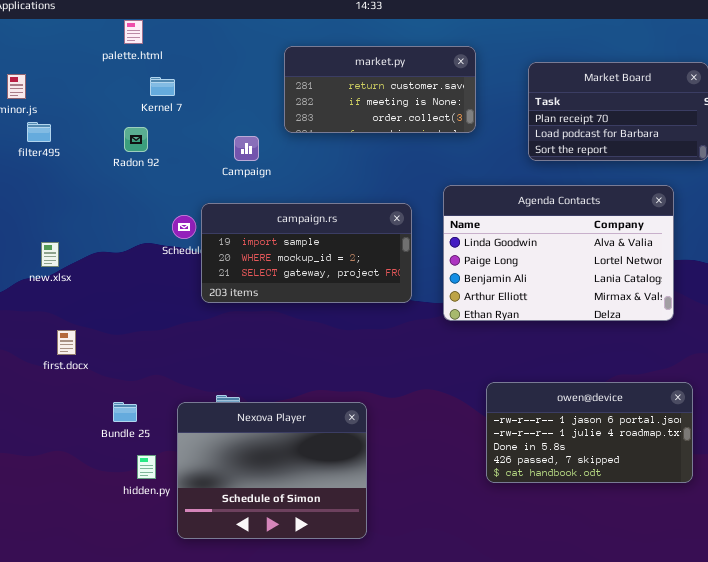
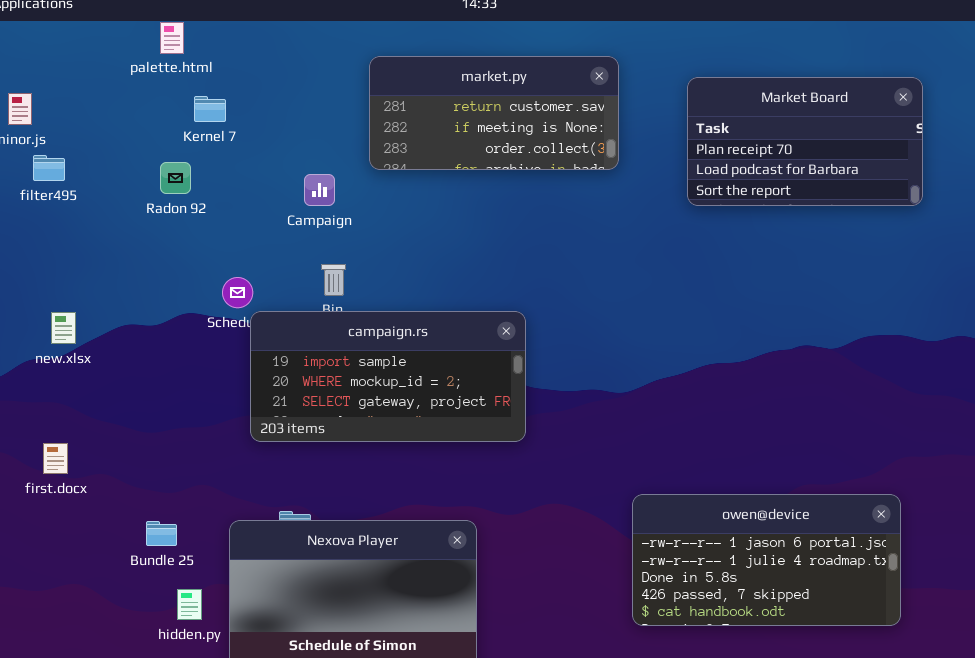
Agenda Contacts: [443,185,674,321] -> none, closed
campaign.rs: [201,203,412,303] -> [250,311,526,442], moved
first.docx: [57,330,76,355] -> [43,443,68,474], moved

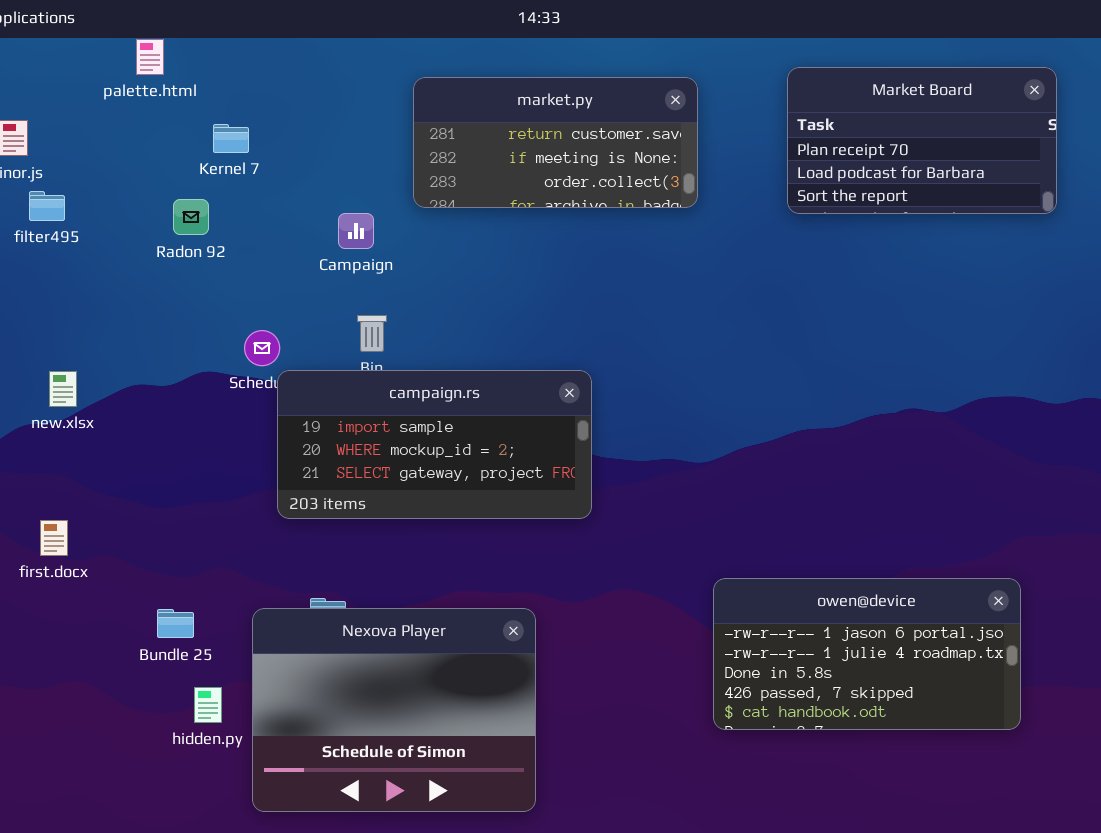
palette.html: [160,22,184,54] -> [136,39,164,75], moved
Market Board: [687,77,923,206] -> [787,67,1057,214], moved

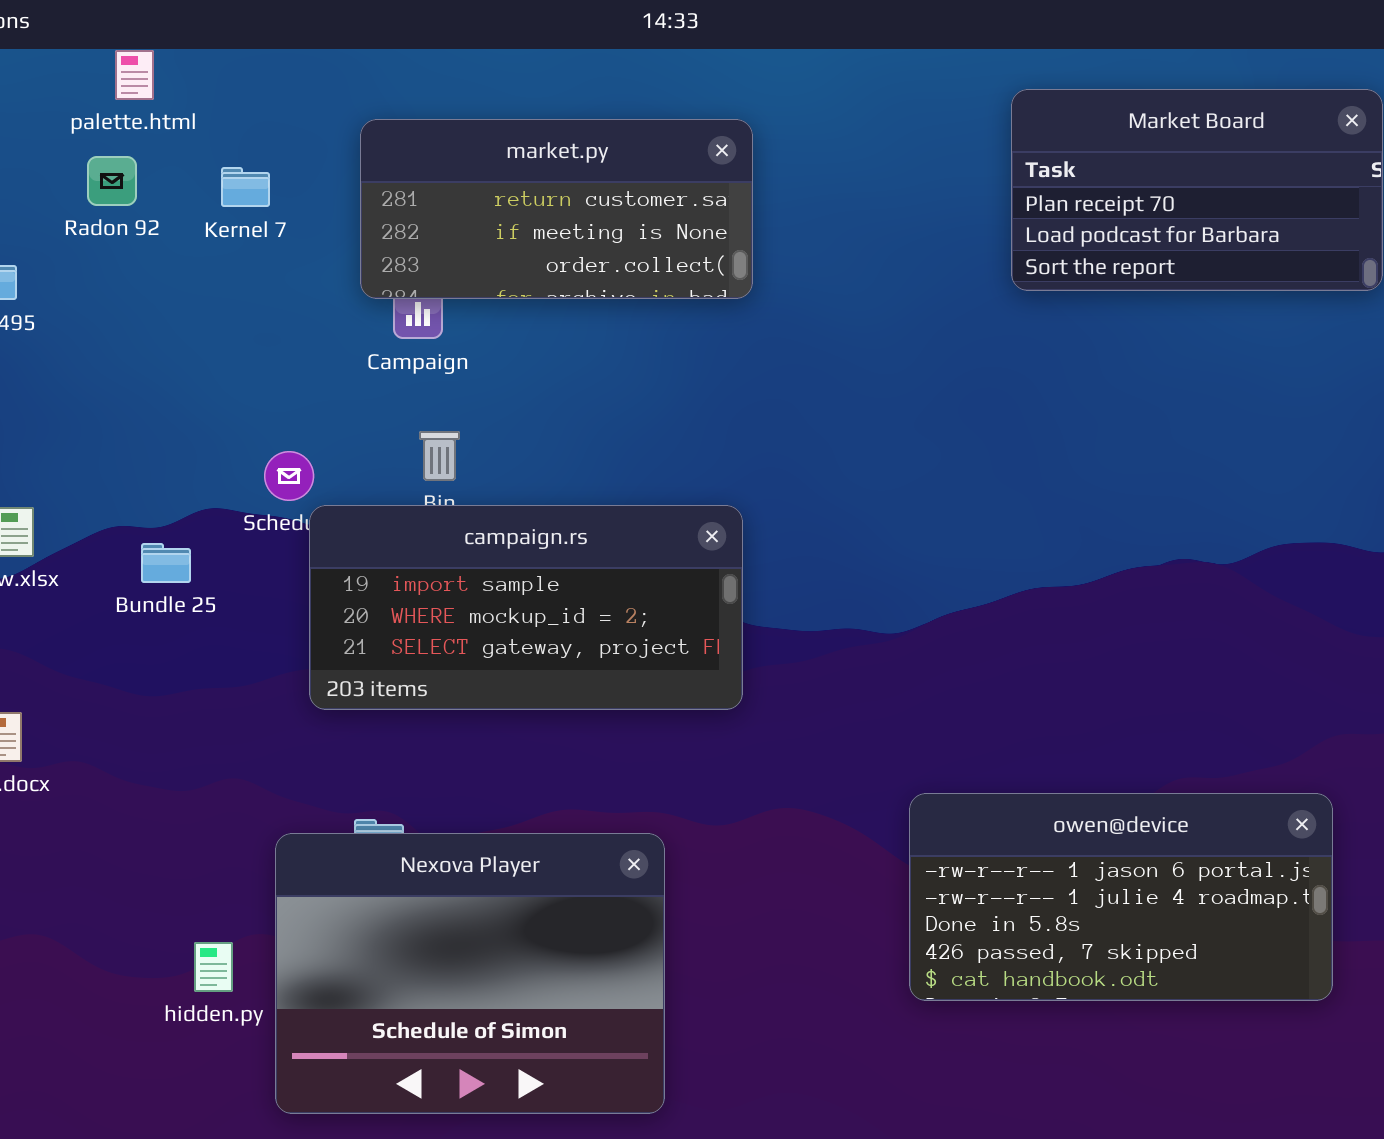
market.py: [413,77,698,208] -> [360,119,753,299], moved
Radon 92: [173,199,209,235] -> [87,156,137,206], moved
Bundle 25: [157,609,194,638] -> [141,543,191,583], moved

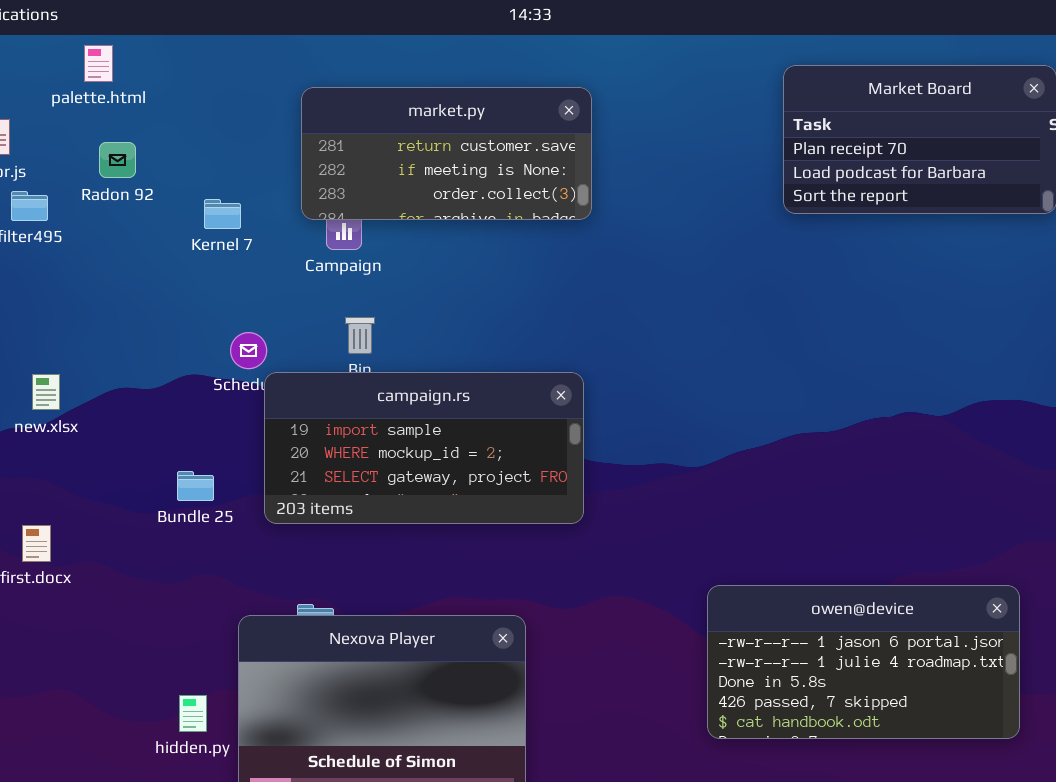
palette.html: [115,50,154,100] -> [84,45,113,82], moved
Radon 92: [87,156,137,206] -> [99,142,136,178], moved
Kernel 7: [221,167,270,207] -> [204,199,241,229], moved
Bundle 25: [141,543,191,583] -> [177,471,214,501], moved

